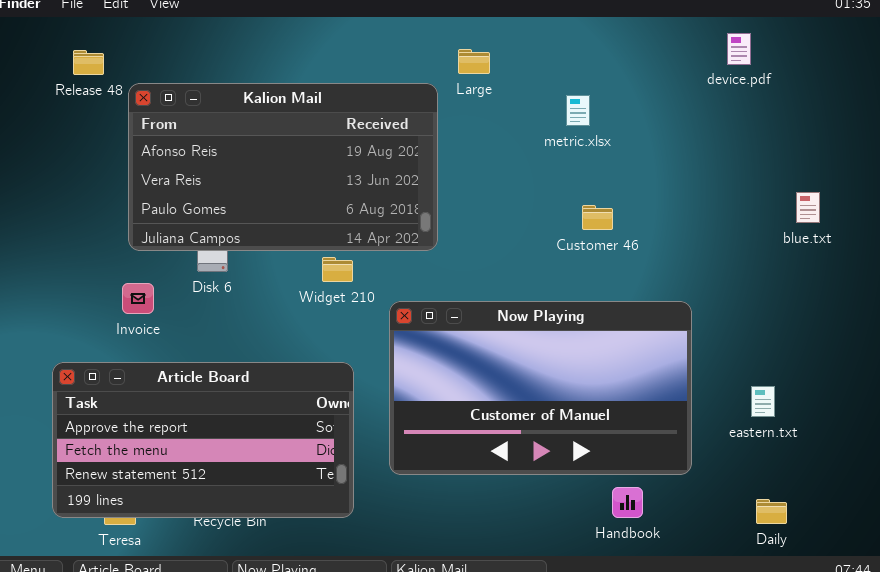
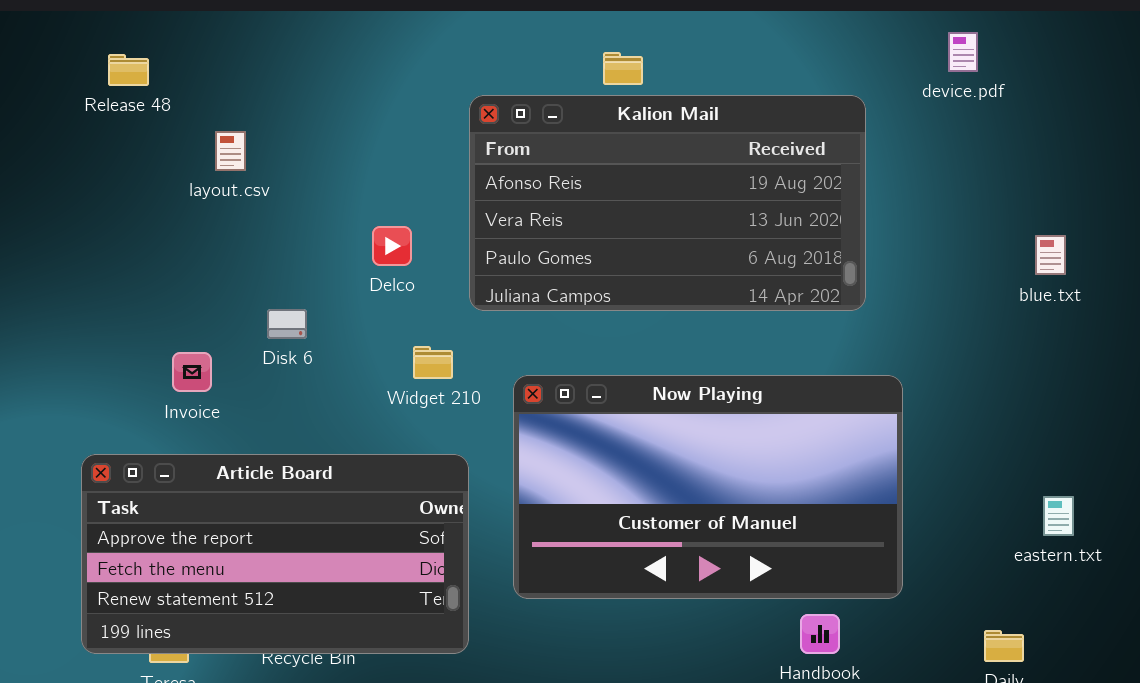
Kalion Mail: [128,83,438,251] -> [469,95,866,311], moved
Widget 210: [322,257,353,282] -> [413,346,453,379], moved
eastern.txt: [751,386,775,417] -> [1043,496,1074,536], moved

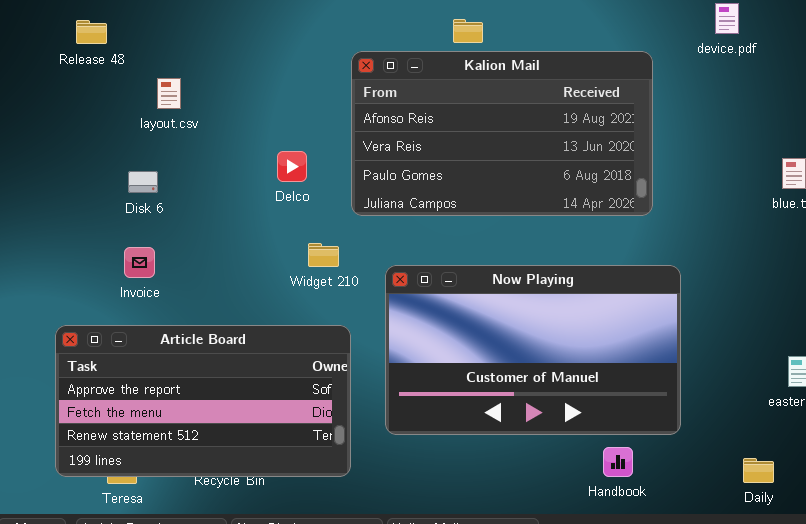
Disk 6: [267,309,307,339] -> [128,171,158,193], moved

